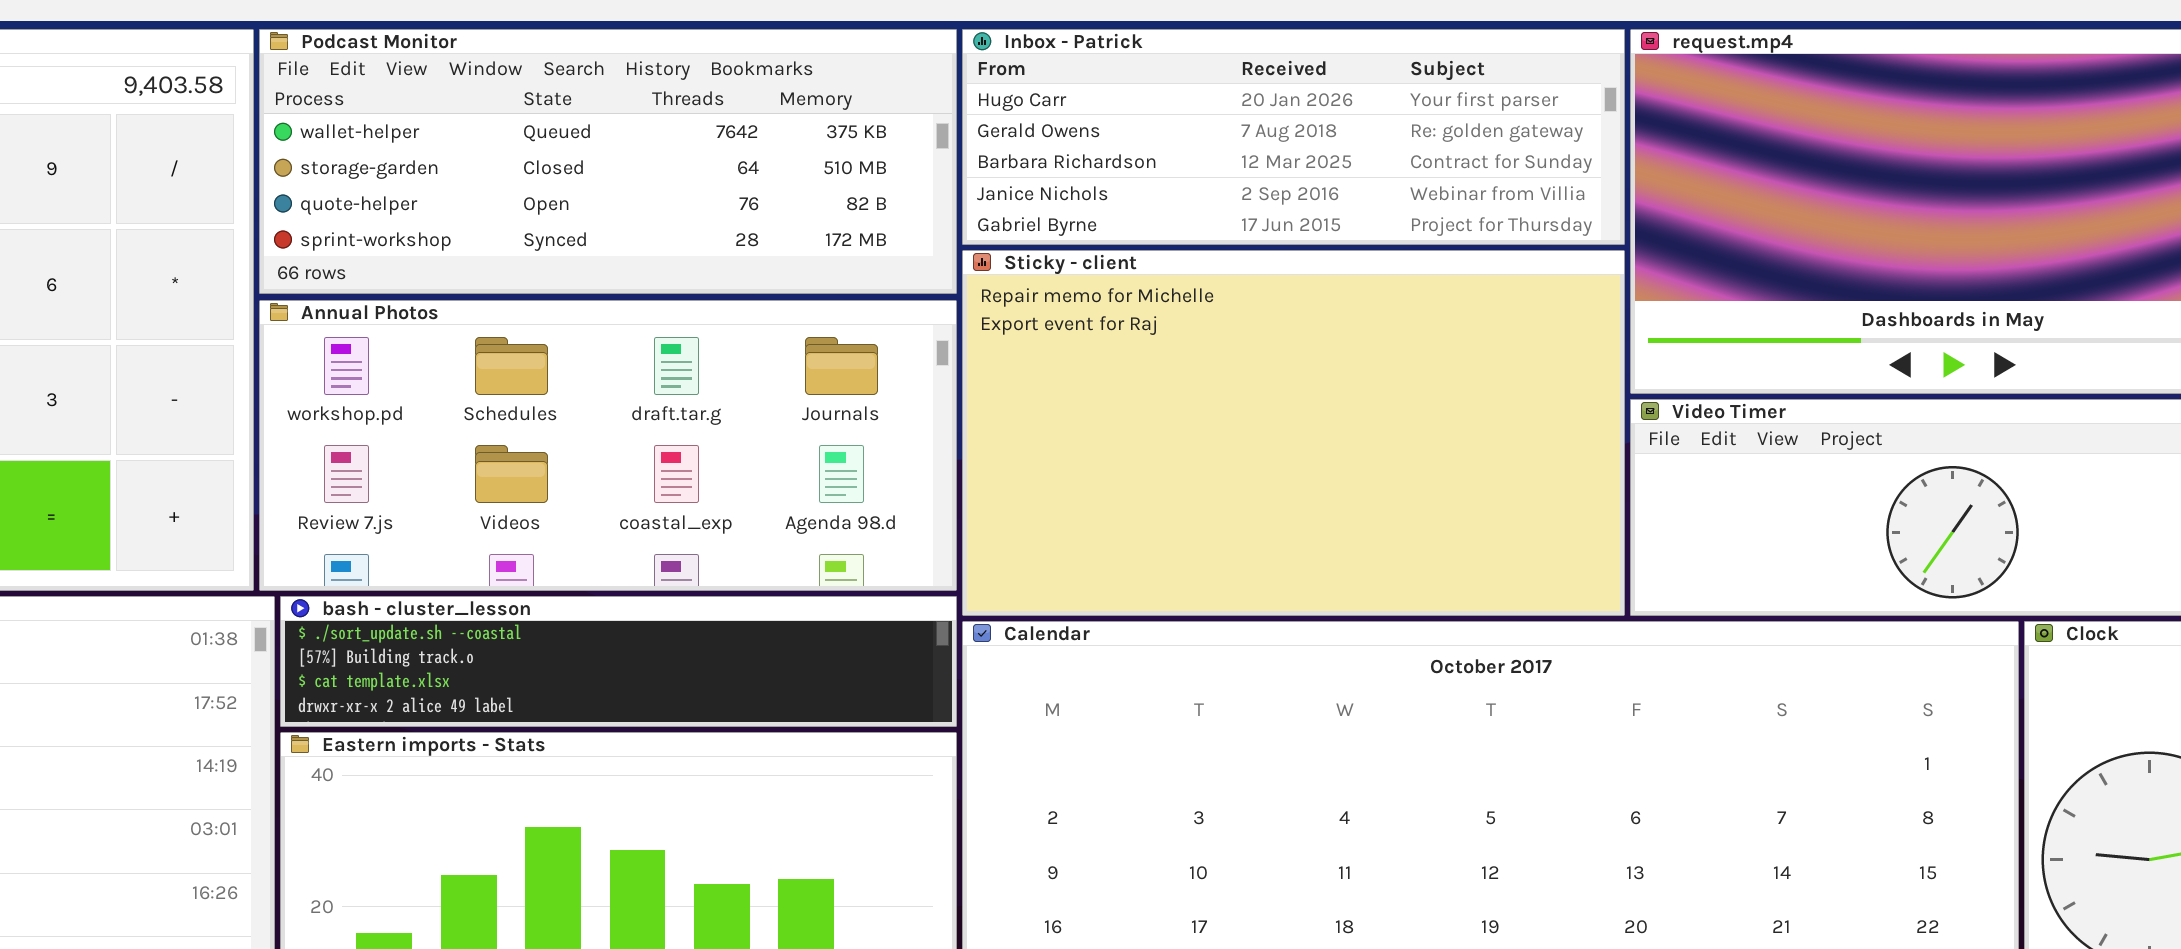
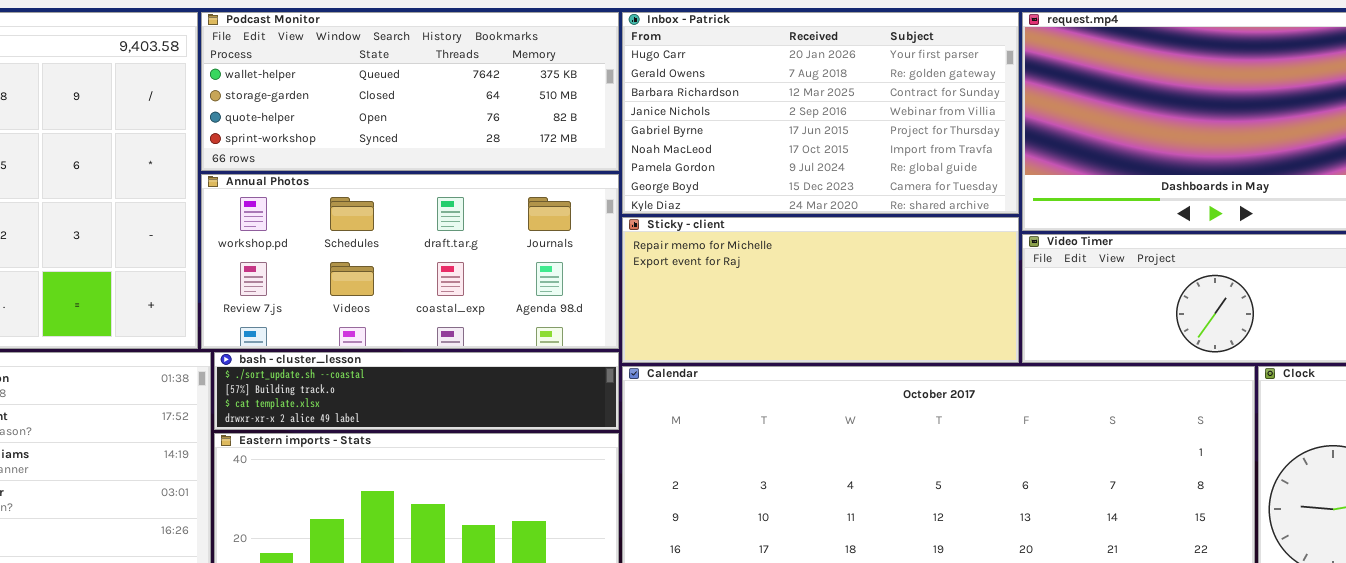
Inbox - Patrick: [962,29,1625,245] -> [622,12,1019,214], resized
Sticky - client: [962,250,1625,616] -> [622,217,1019,363], resized

